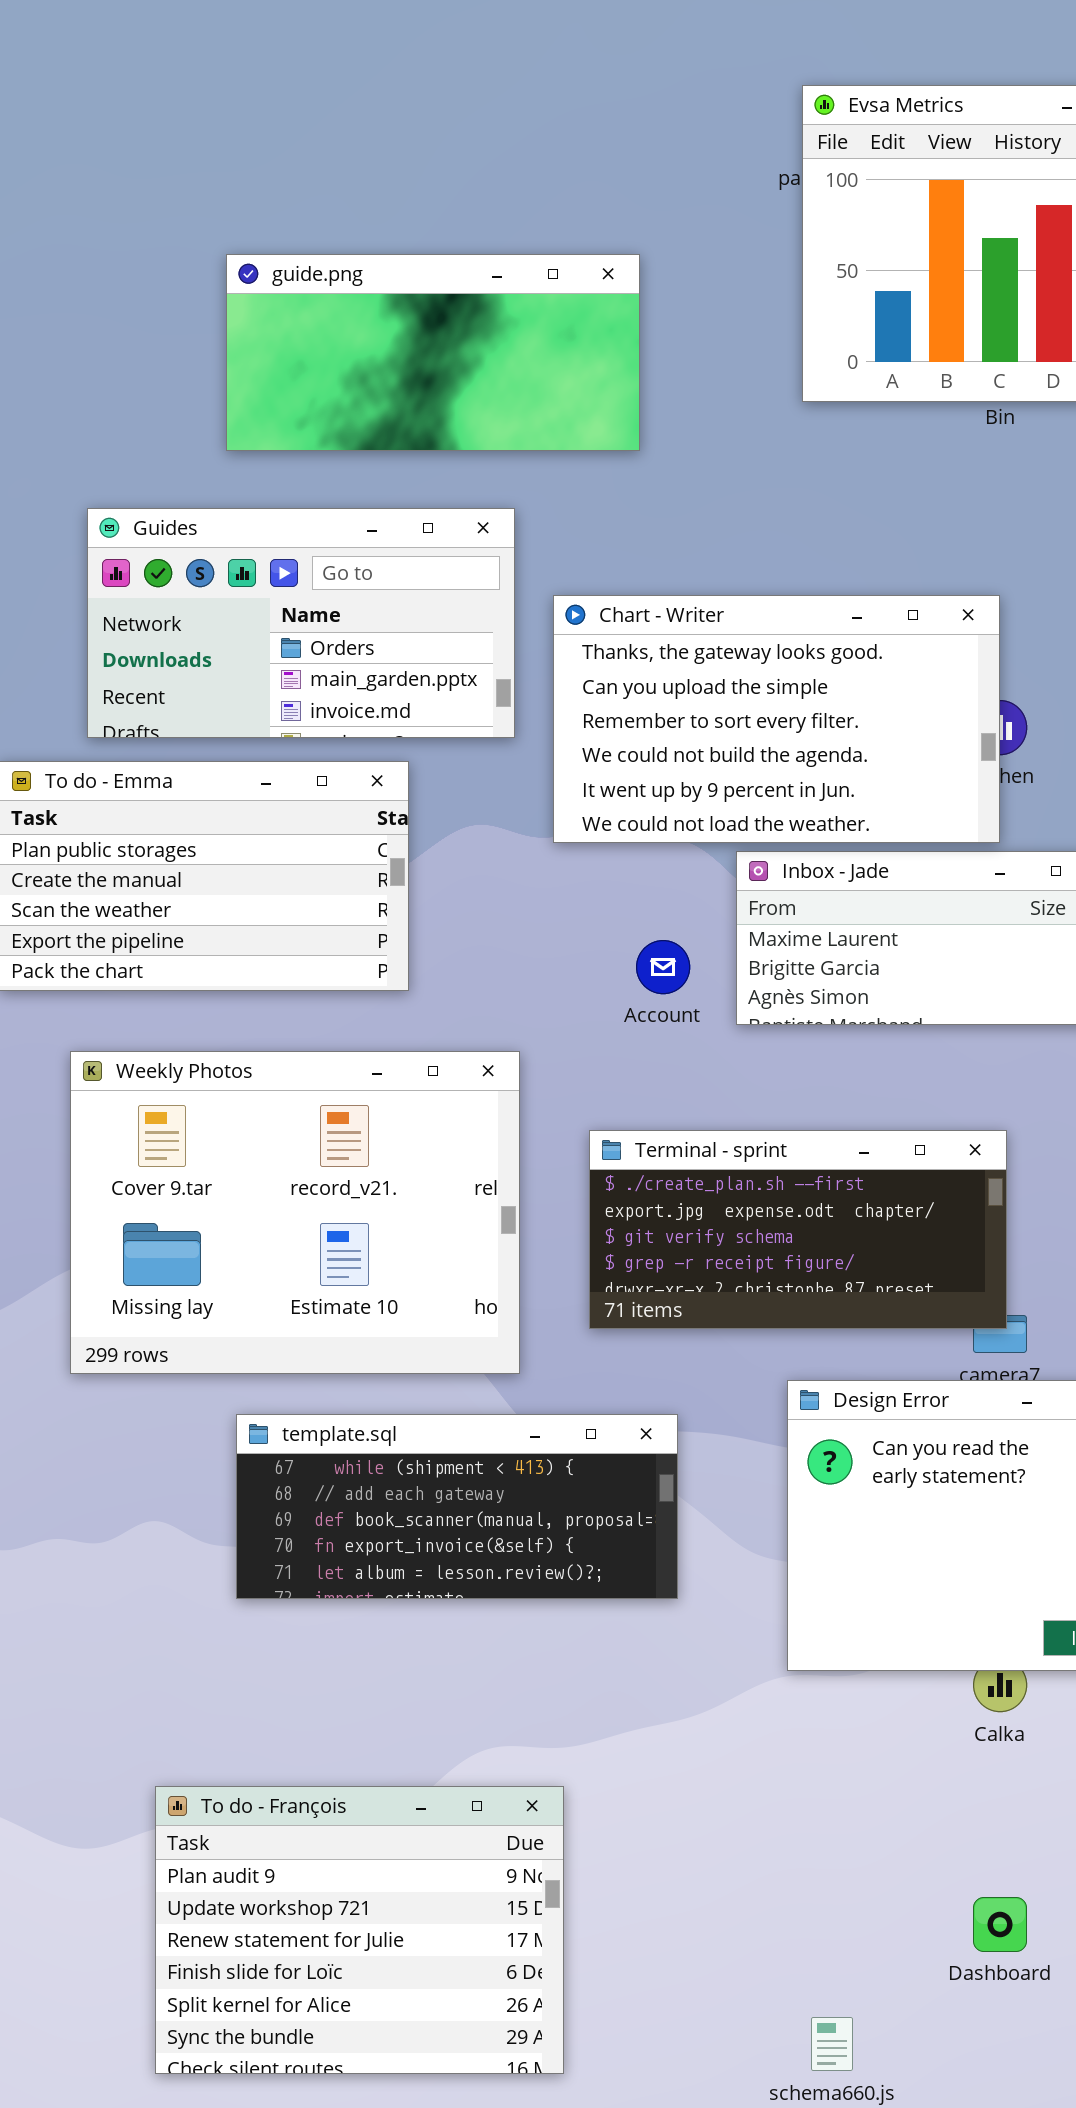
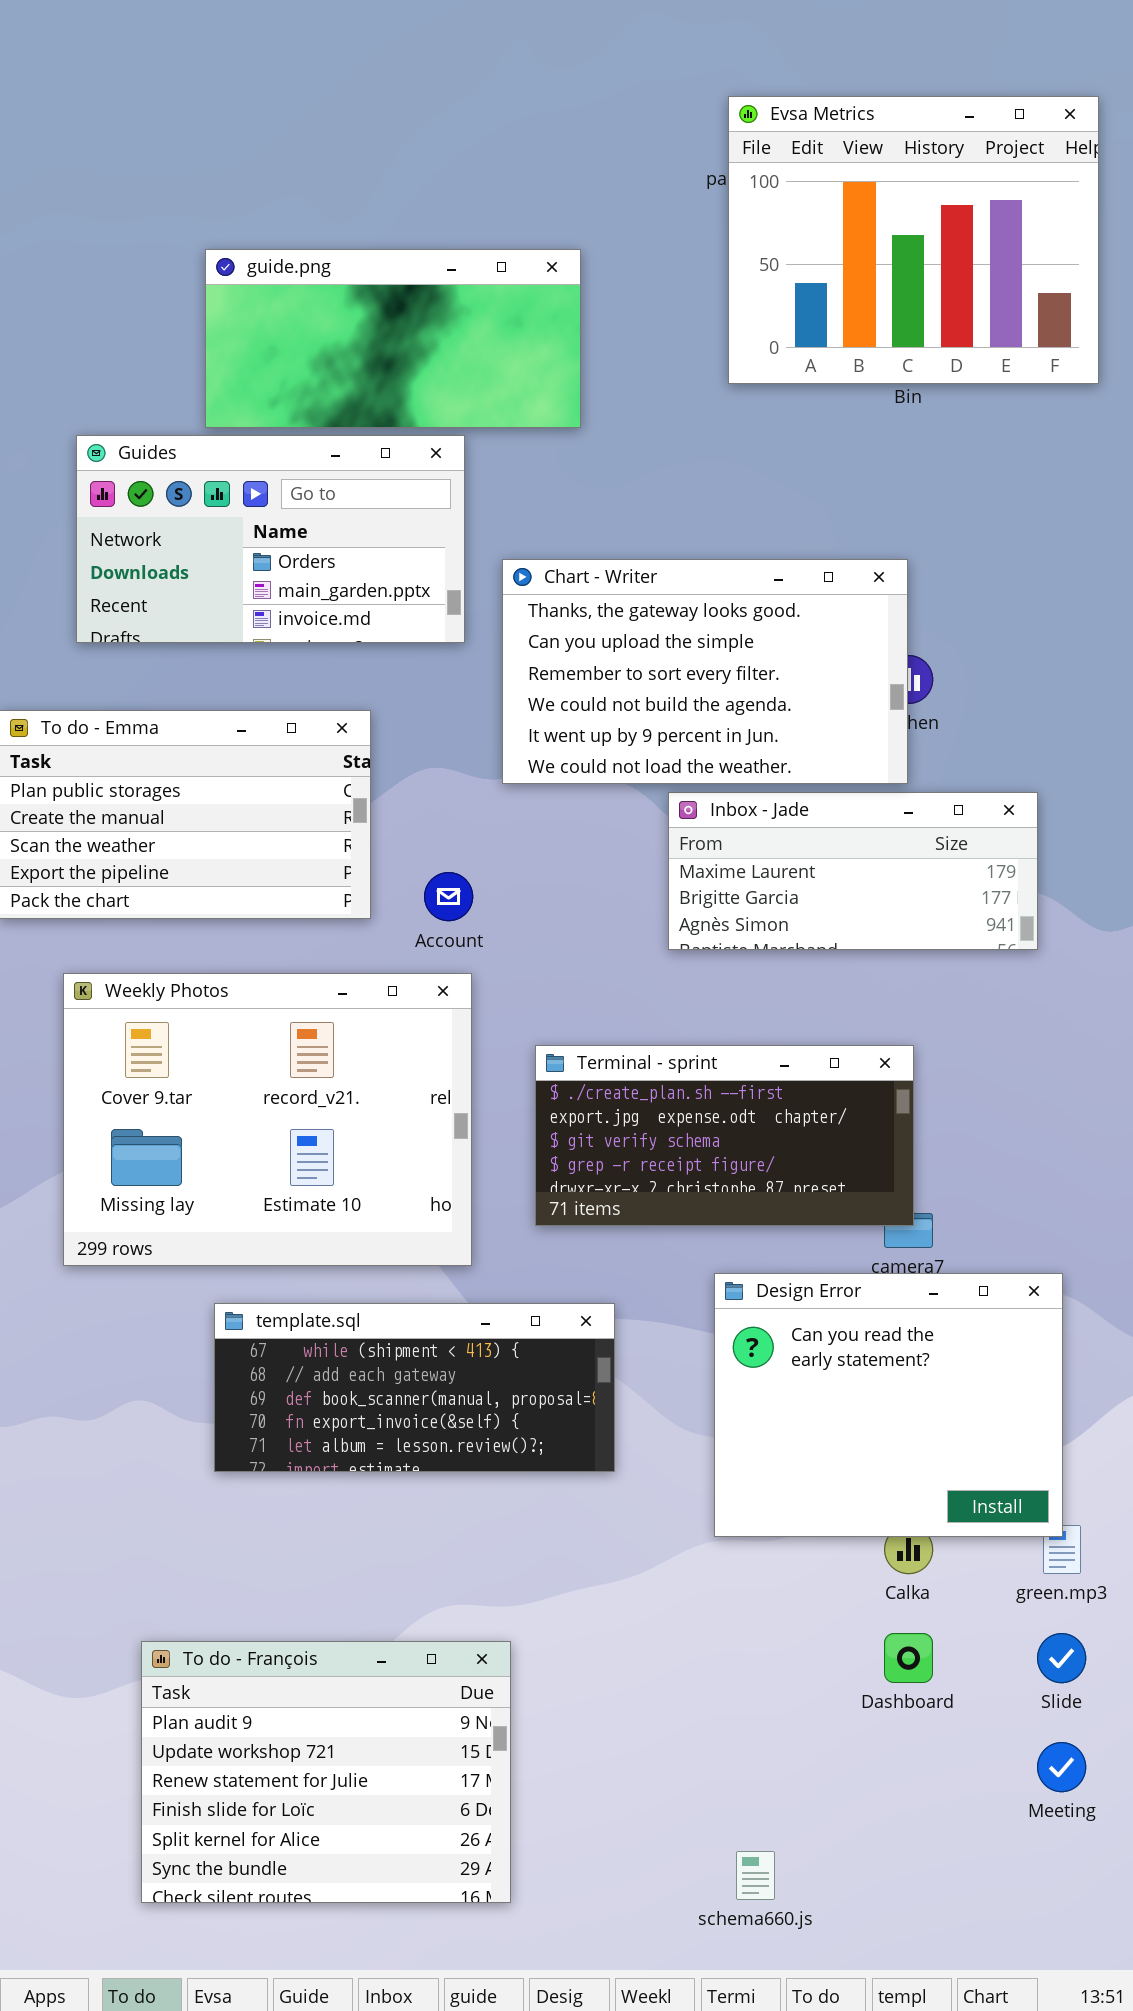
Guides: [87,508,515,738] -> [76,435,465,643], moved
Account: [636,940,690,994] -> [424,872,473,921], moved
Dashboard: [973,1897,1027,1952] -> [884,1633,933,1683], moved

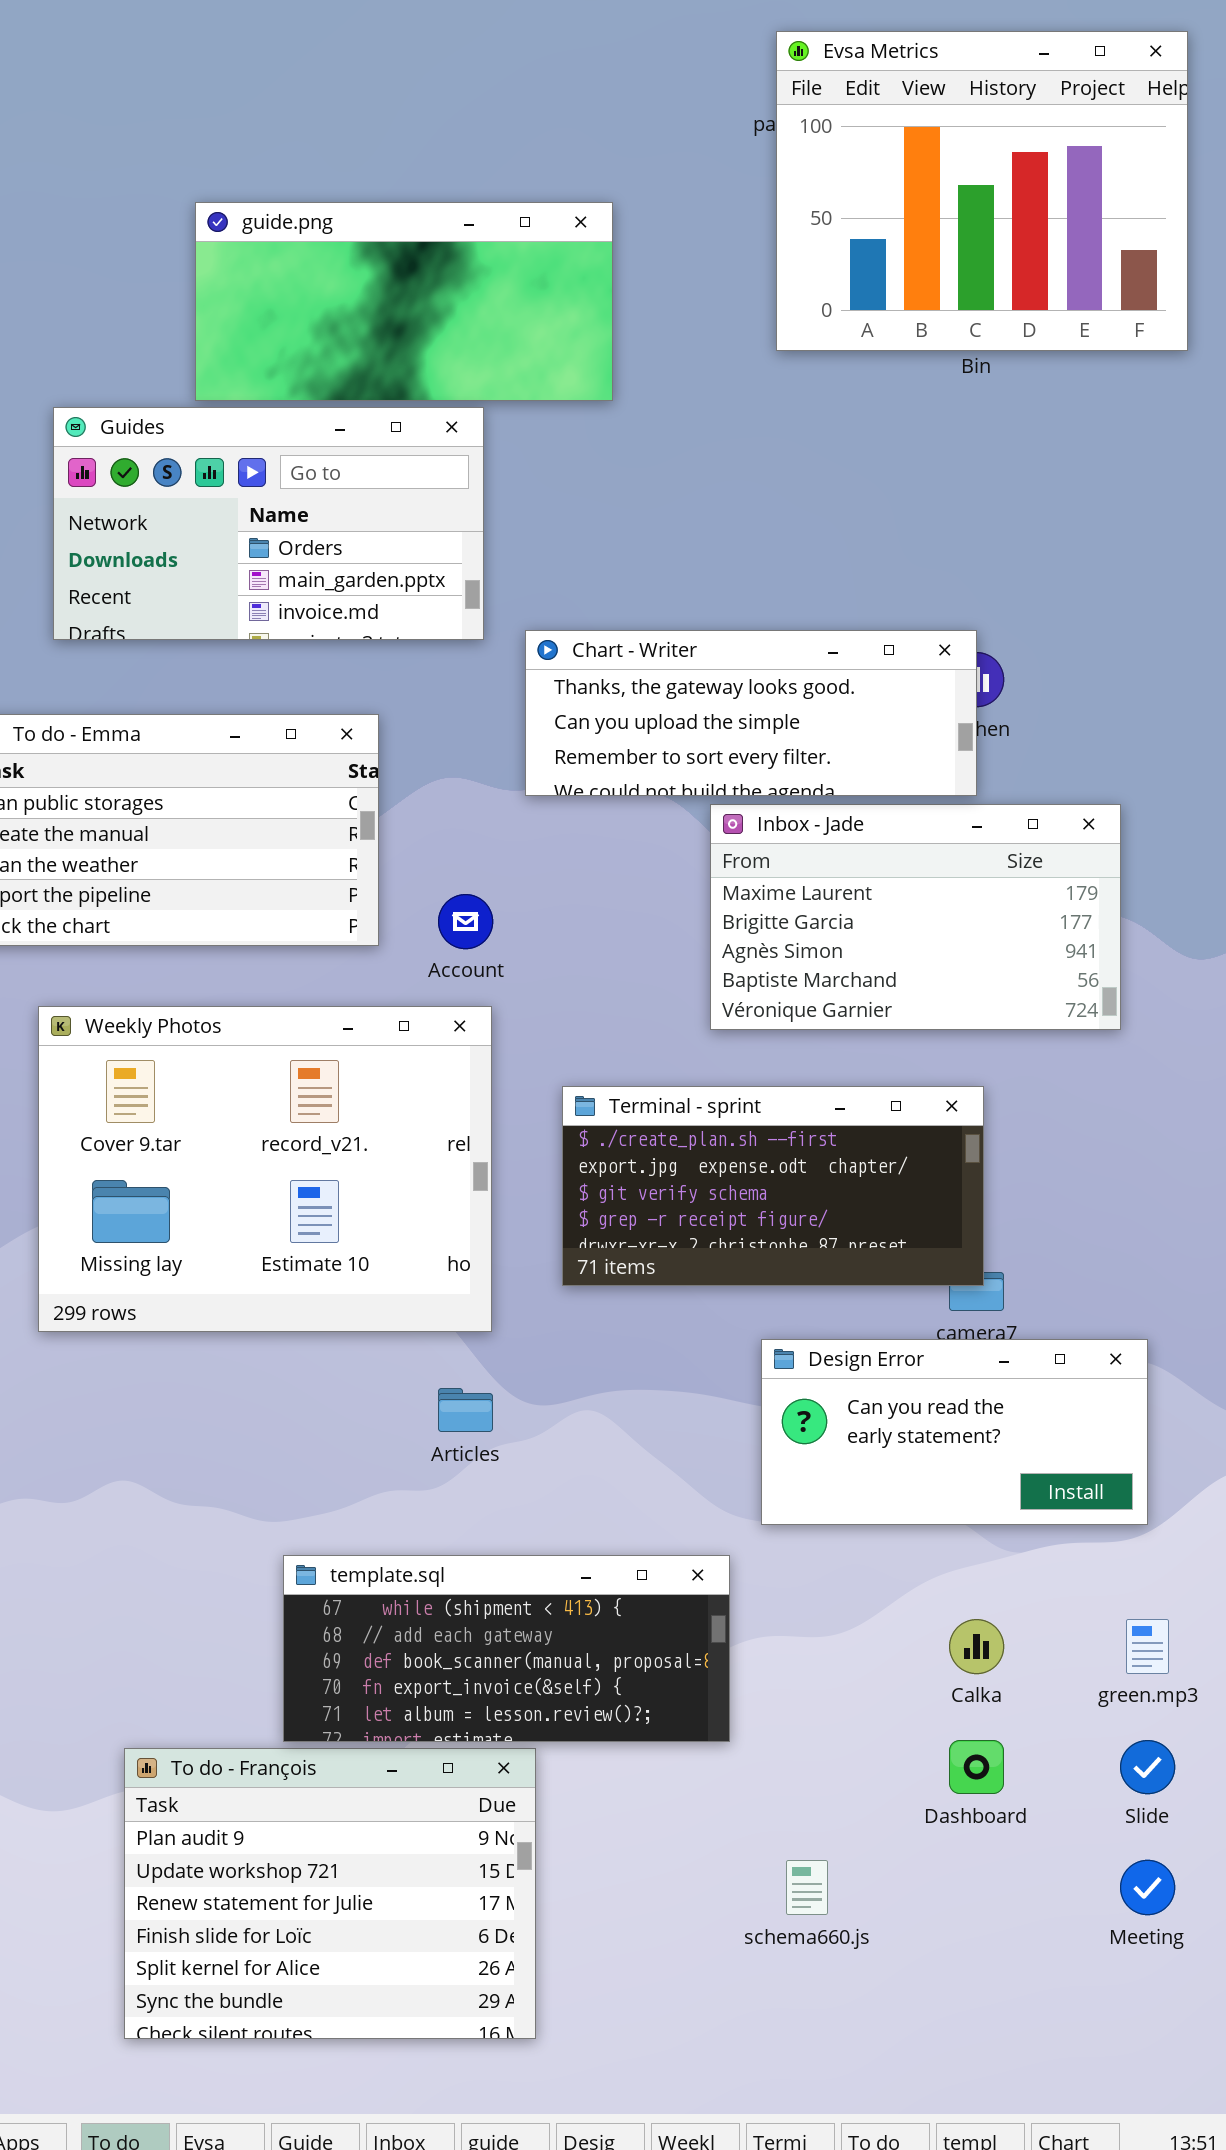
Chart - Writer: [502,559,908,784] -> [525,630,977,796], resized
Inbox - Jade: [668,792,1038,950] -> [710,804,1121,1030], resized
Design Error: [714,1273,1063,1537] -> [761,1339,1148,1525], resized
template.sql: [214,1303,615,1472] -> [283,1555,730,1742], moved
schema660.js: [736,1851,775,1900] -> [786,1860,828,1915], moved

